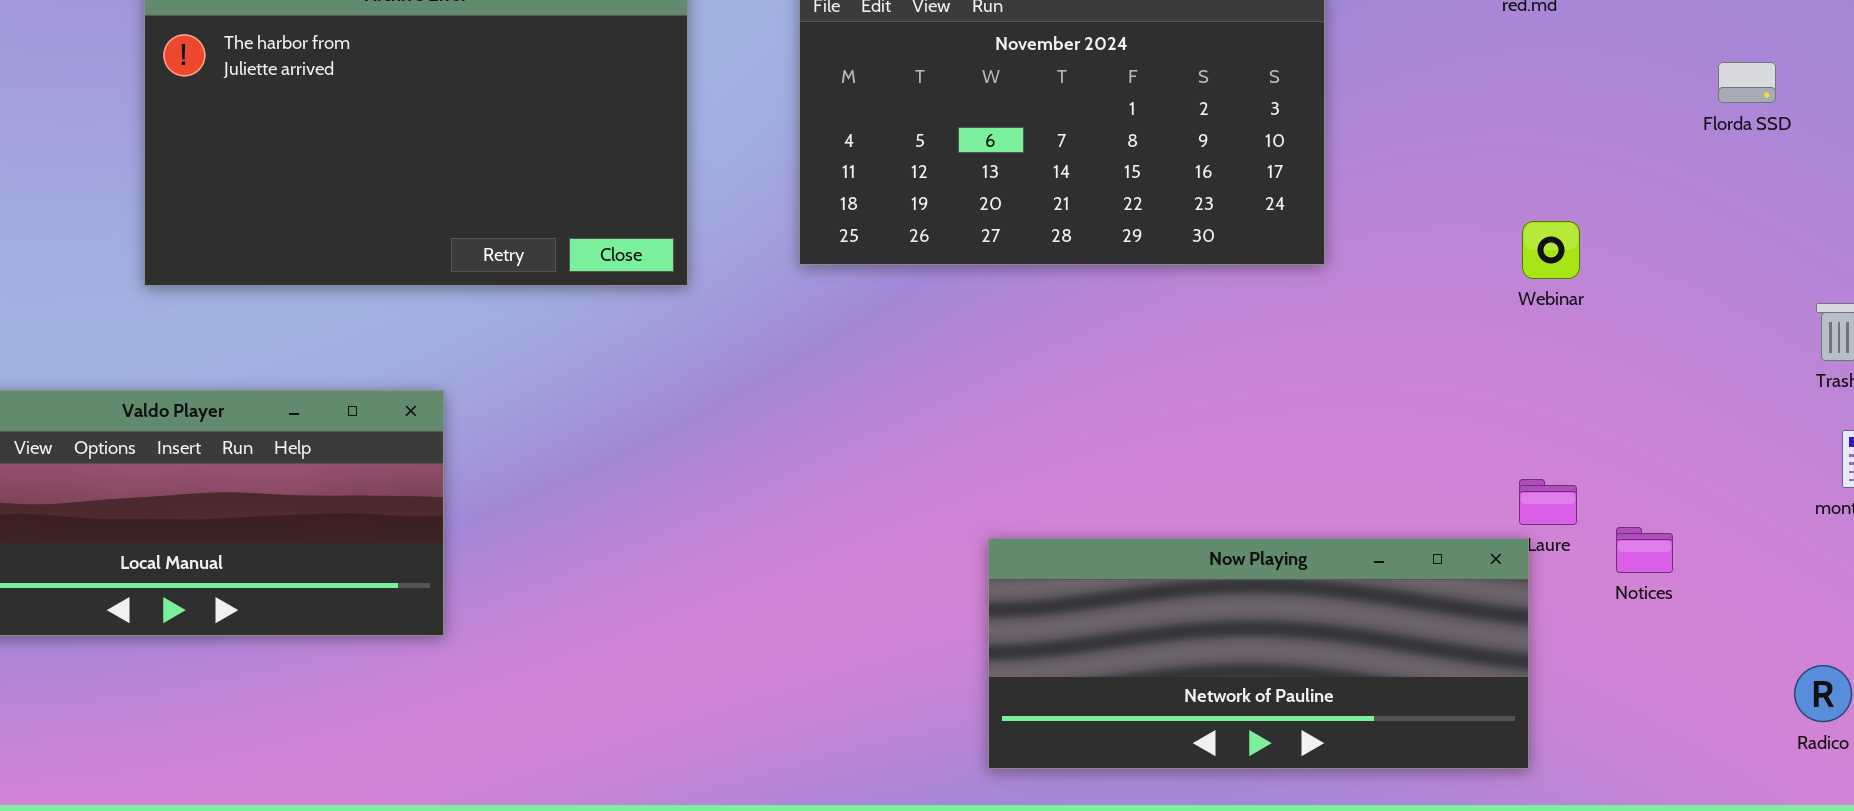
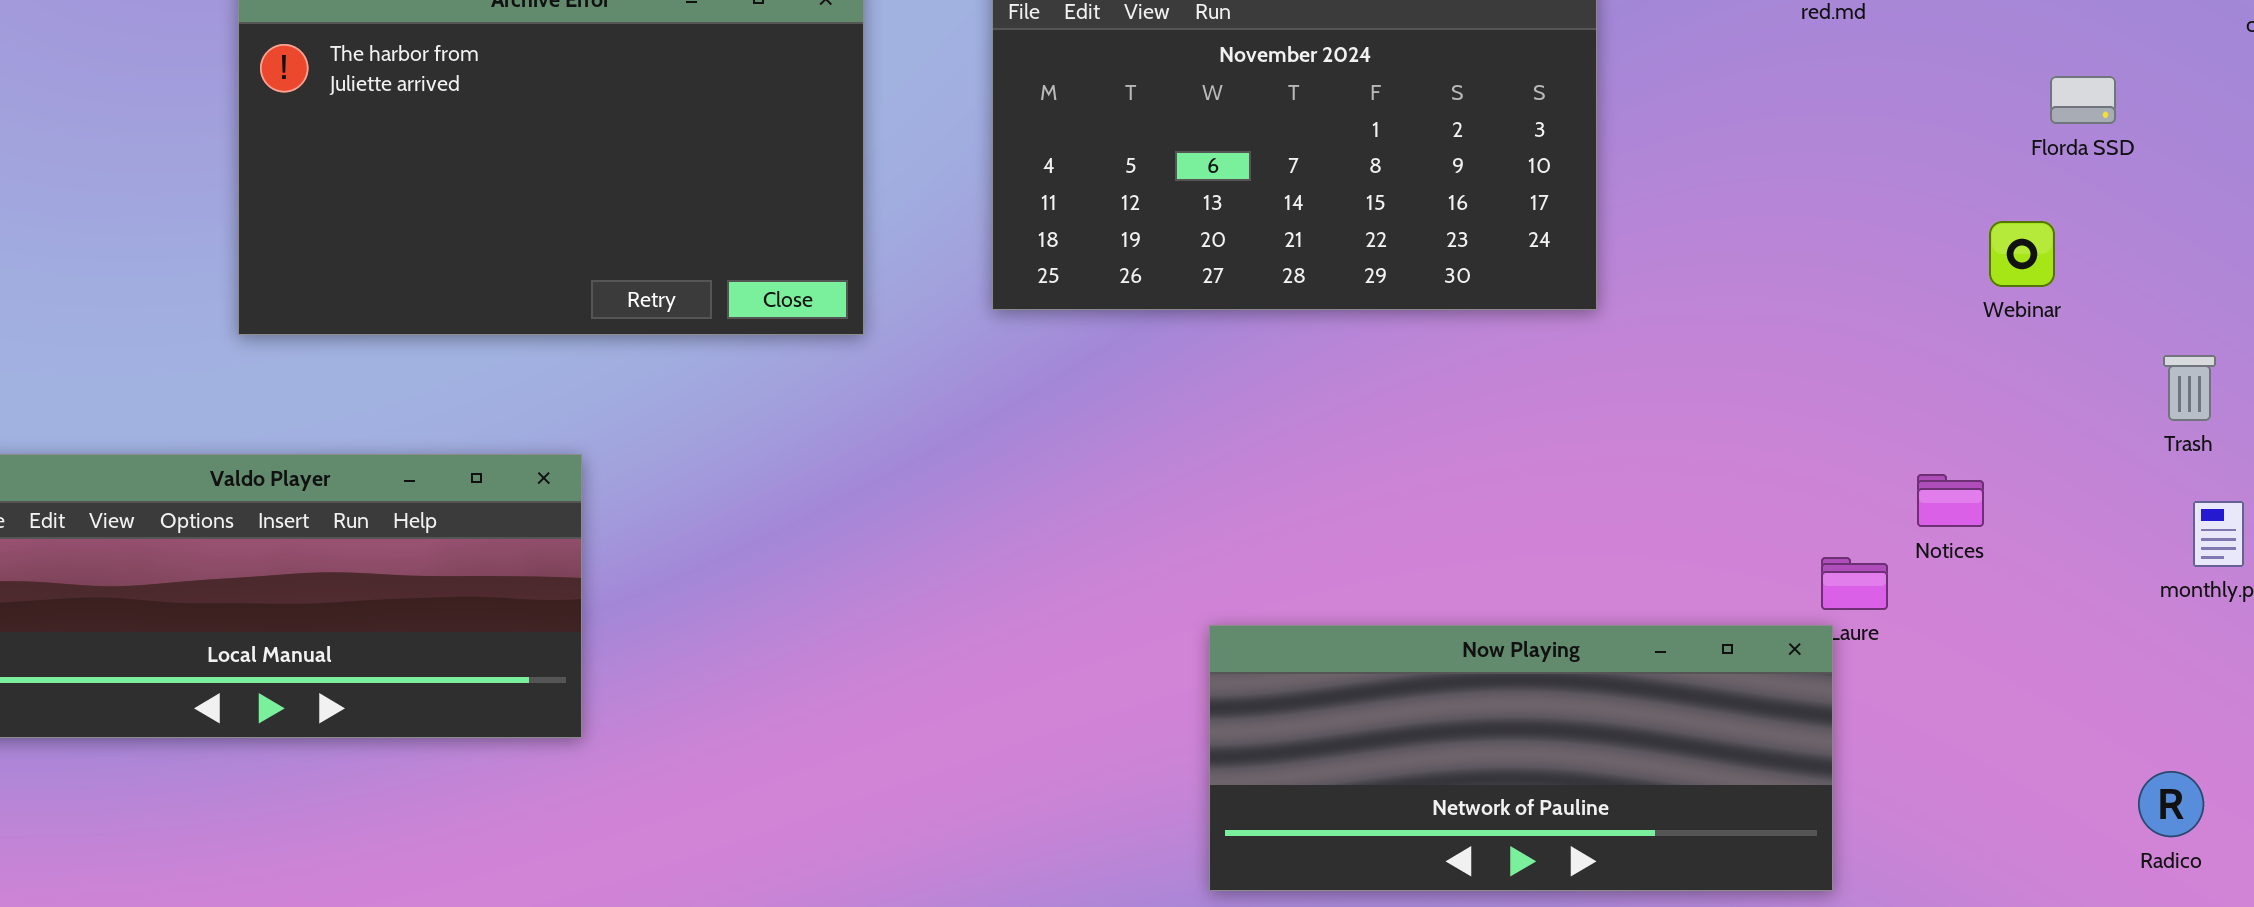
Webinar: [1522,221,1580,279] -> [1989,221,2055,287], moved
Notices: [1616,527,1673,573] -> [1917,474,1984,527], moved

